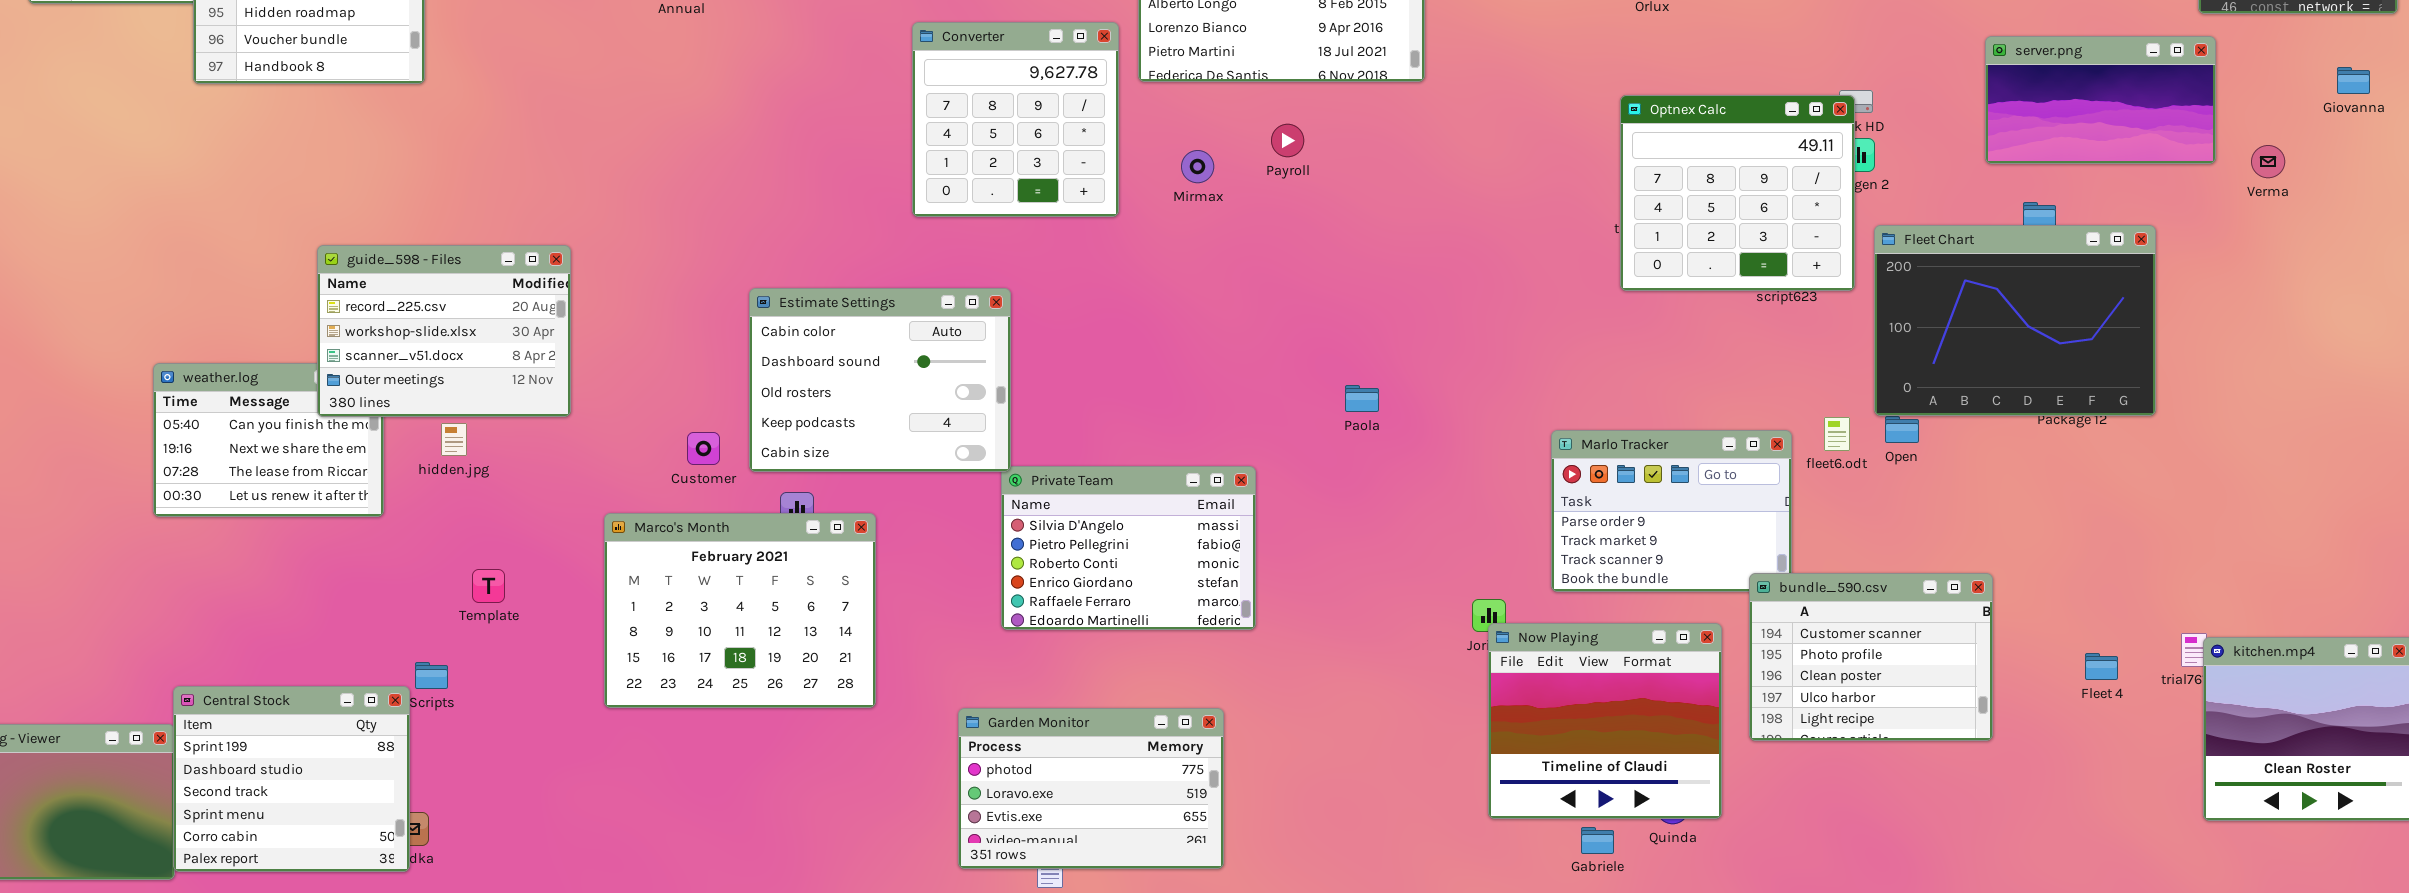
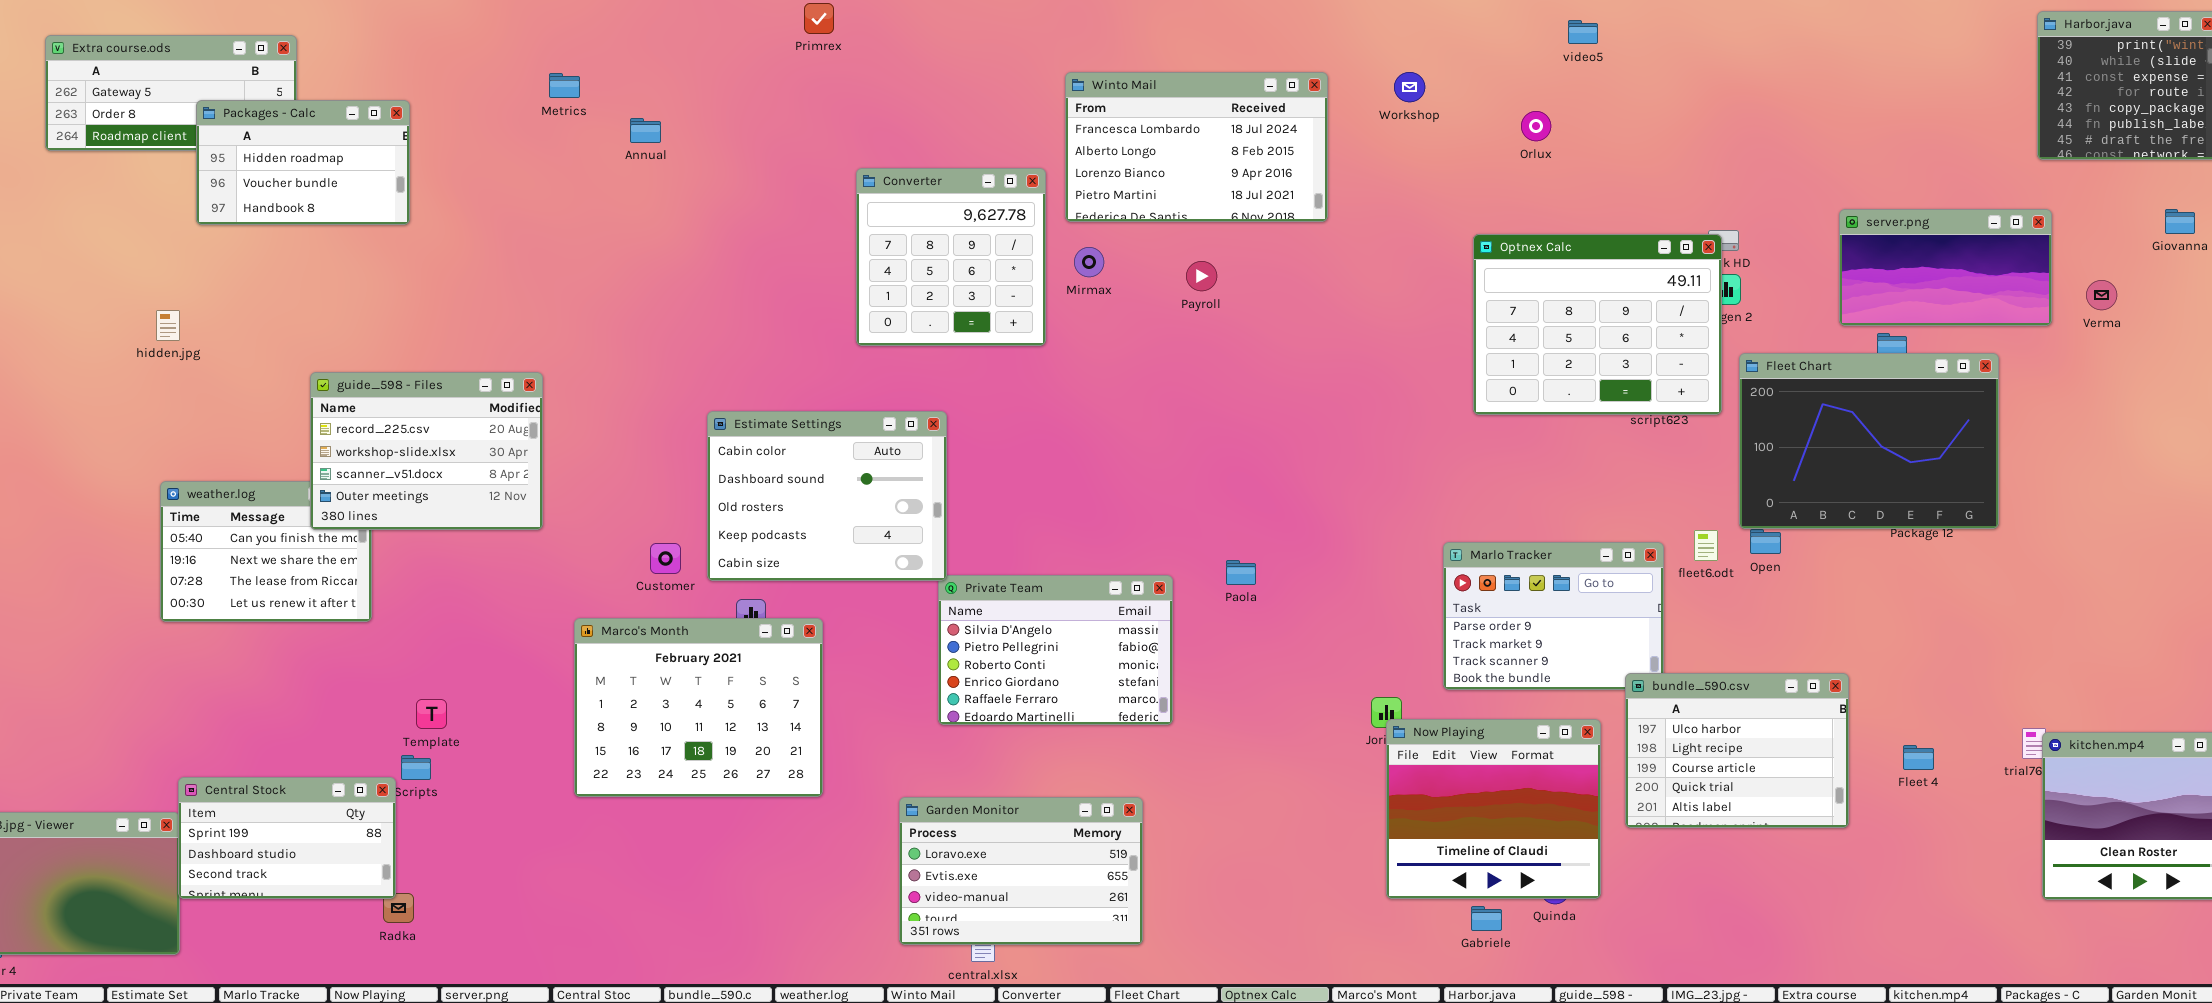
server.png: [1985,36,2216,164] -> [1839,209,2052,326], moved
Optnex Calc: [1620,95,1855,291] -> [1473,234,1722,415], resized
Mirmax: [1181,150,1214,183] -> [1074,247,1104,277], moved
Paola: [1345,385,1379,412] -> [1226,560,1256,585], moved
hidden.jpg: [441,423,467,456] -> [156,310,180,341], moved
Template: [472,569,505,603] -> [416,699,447,729], moved
bundle_590.csv: [1749,573,1993,741] -> [1625,673,1849,828], scrolled down 3 rows
Fleet 4: [2085,653,2118,680] -> [1903,745,1934,770], moved
Central Stock: [173,686,410,872] -> [178,777,396,899], resized
Garden Monitor: [958,708,1224,869] -> [899,797,1143,945], scrolled down 1 row

